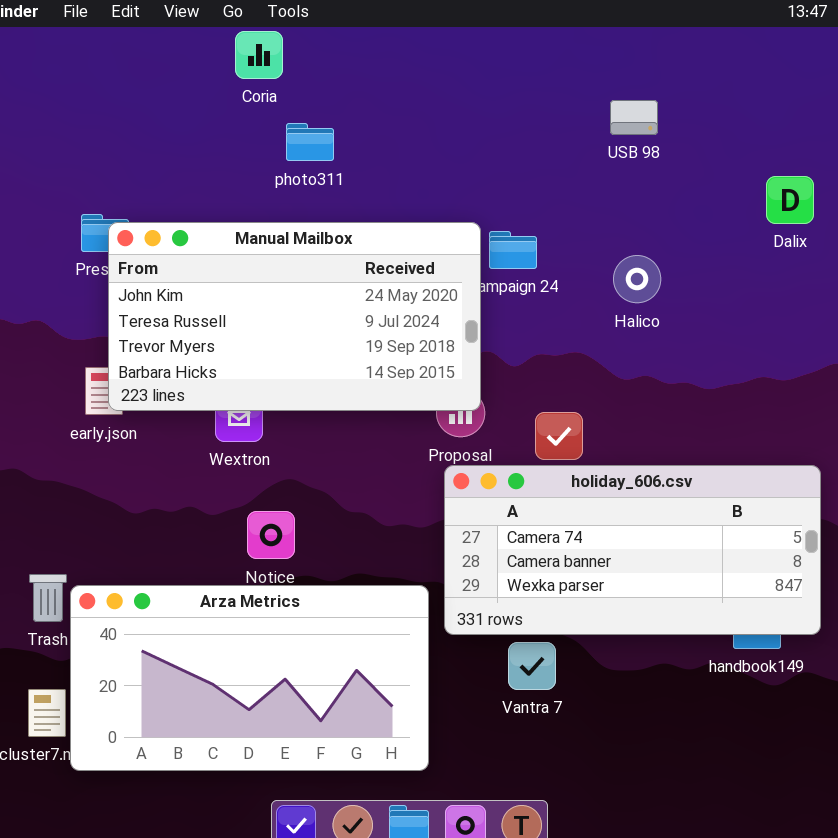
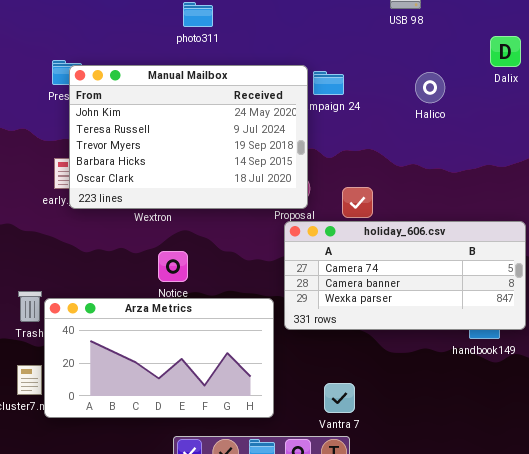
Manual Mailbox: [108,222,481,411] -> [69,65,308,209], resized
Halico: [613,255,661,303] -> [415,72,445,103], moved
Vantra 7: [508,642,556,690] -> [324,383,355,413], moved

